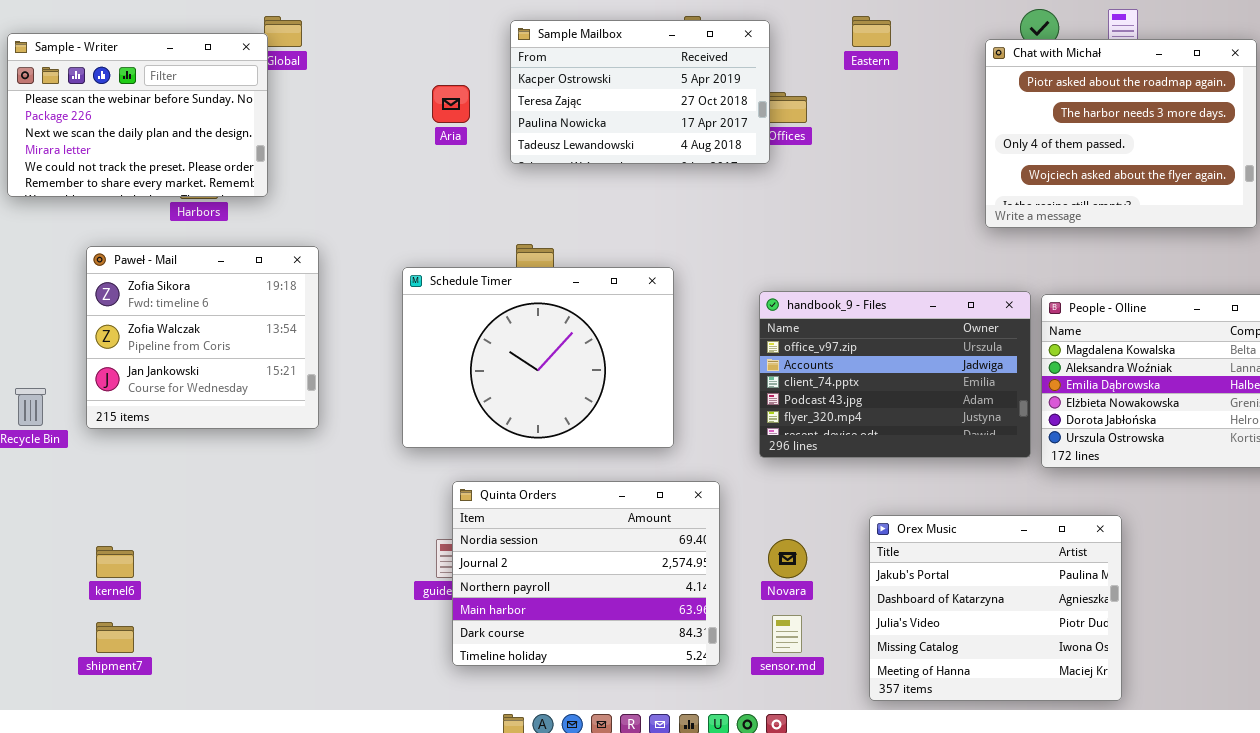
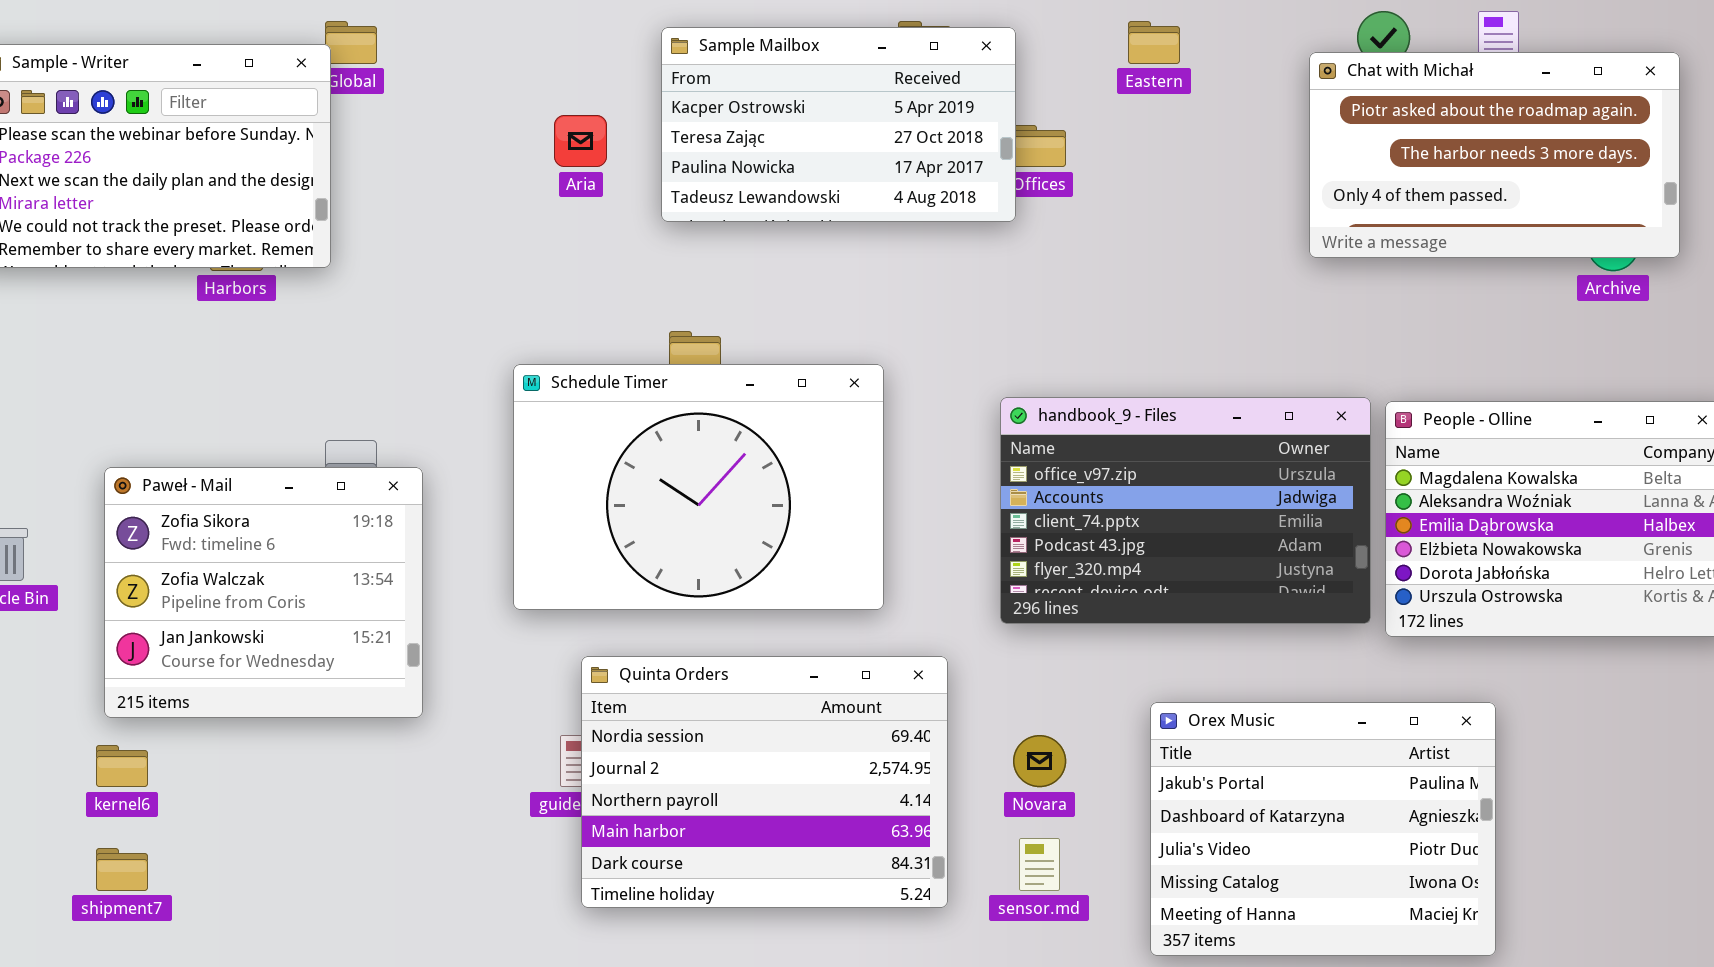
Chat with Michał: [985,39,1257,228] -> [1309,52,1680,258], resized
Paweł - Mail: [86,246,319,429] -> [104,467,423,718], moved

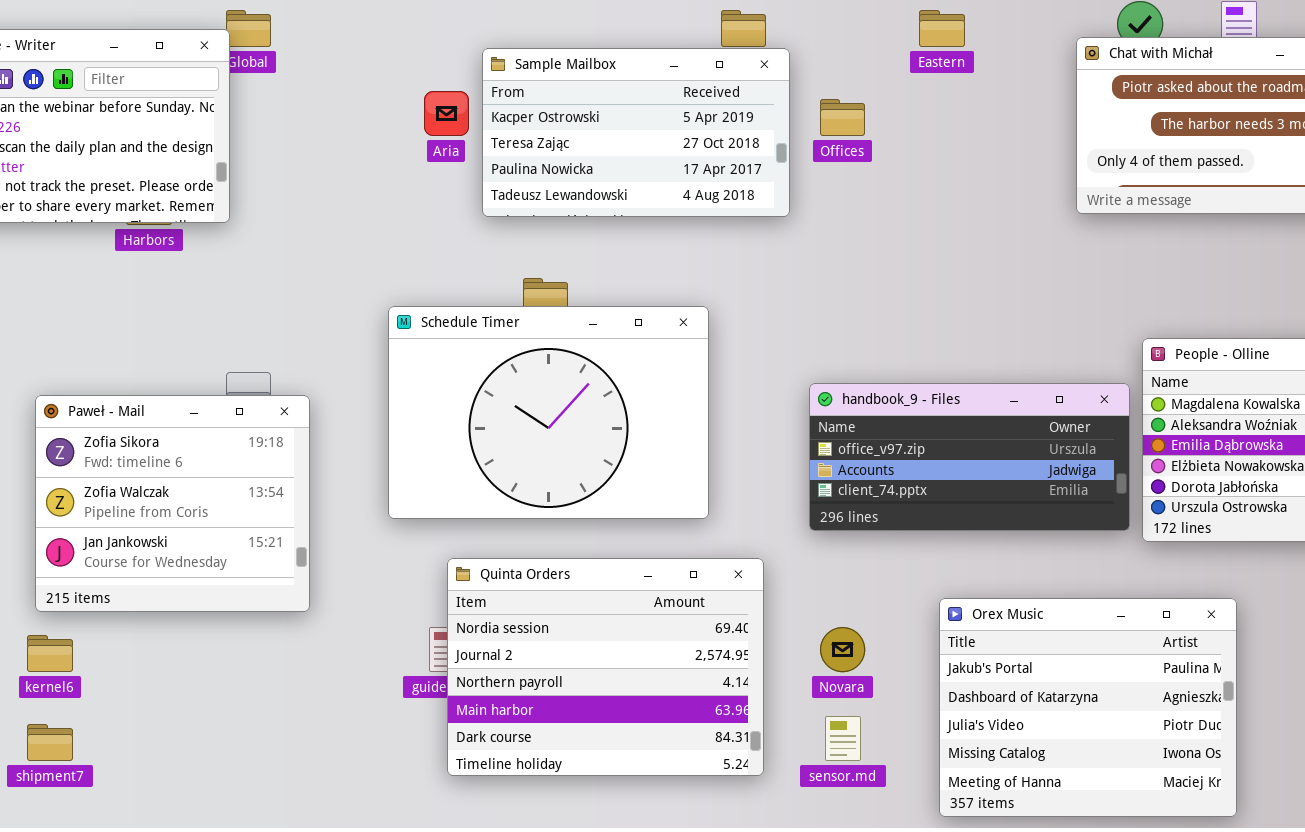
Sample Mailbox: [661,27,1016,222] -> [482,48,790,217], moved
handbook_9 - Files: [1000,397,1371,624] -> [809,383,1130,531], resized

